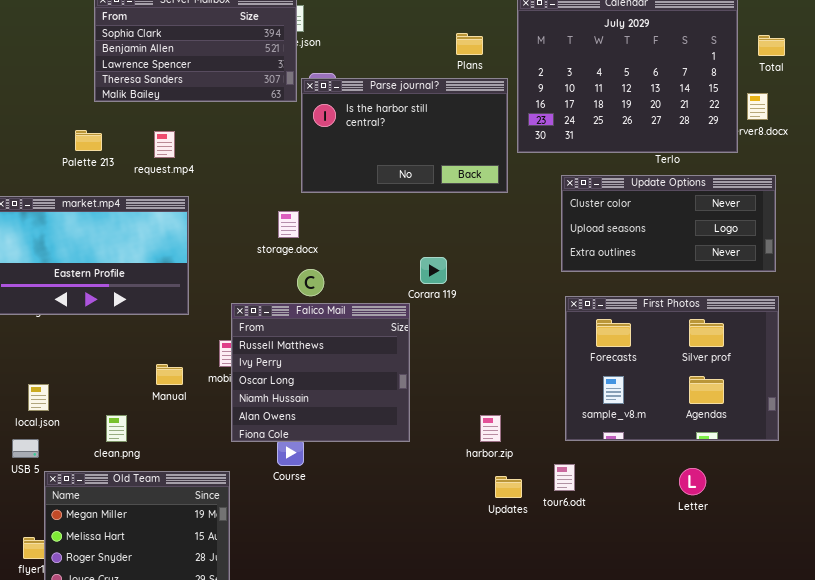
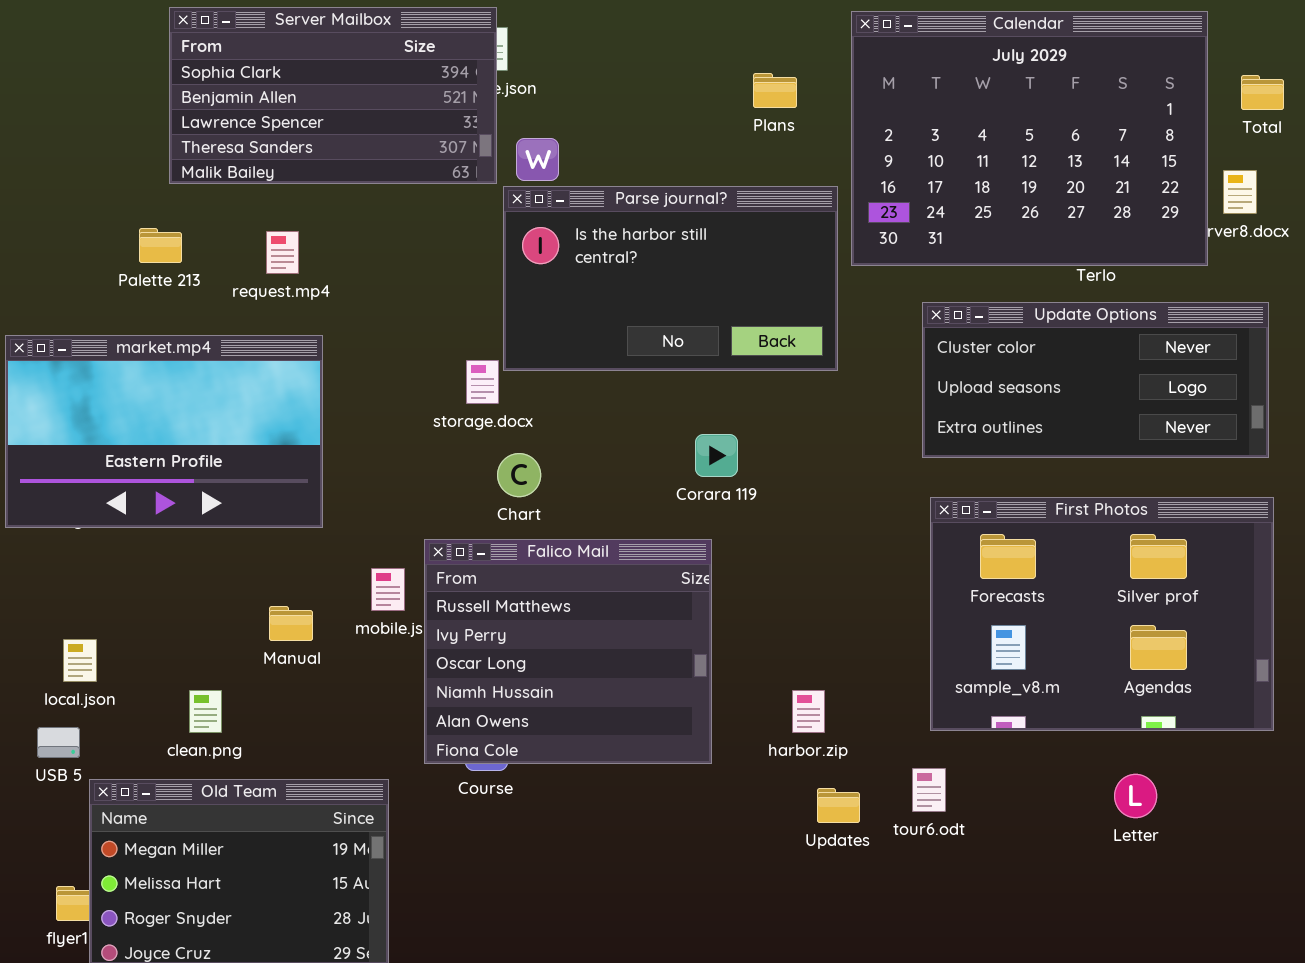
Parse journal?: [301,78,508,193] -> [503,186,838,371], moved
Falico Mail: [231,303,410,442] -> [424,539,712,764], moved

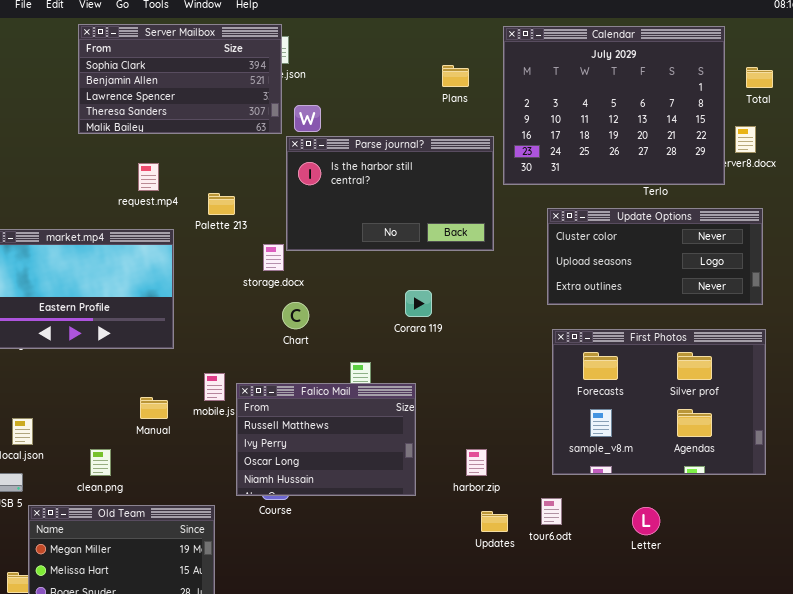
Palette 213: [139,228,182,263] -> [208,193,235,215], moved
Falico Mail: [424,539,712,764] -> [236,383,416,496], resized
Letter: [1114,774,1157,818] -> [632,507,660,535], moved

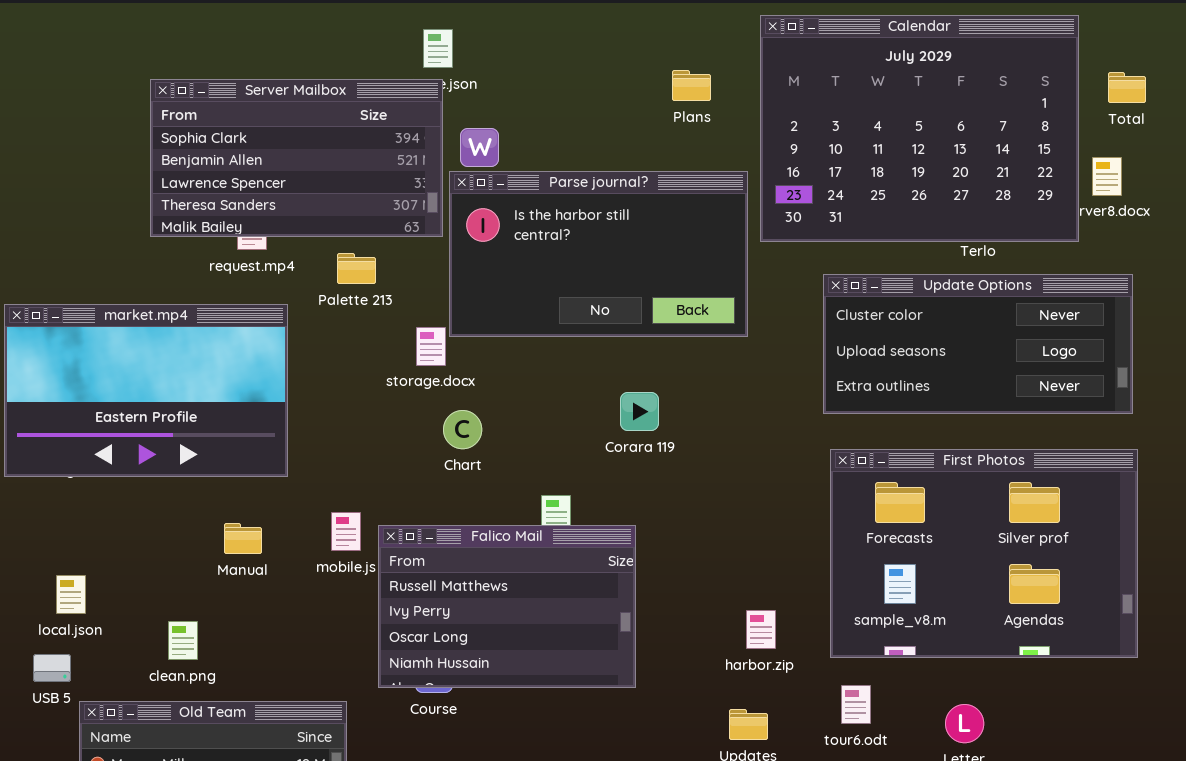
Server Mailbox: [78,24,282,134] -> [150,79,443,237], moved
Manual: [140,397,168,419] -> [224,523,262,554], moved
harbor.zip: [466,449,487,476] -> [746,610,776,649], moved
tour6.odt: [541,498,562,525] -> [841,685,871,724], moved

